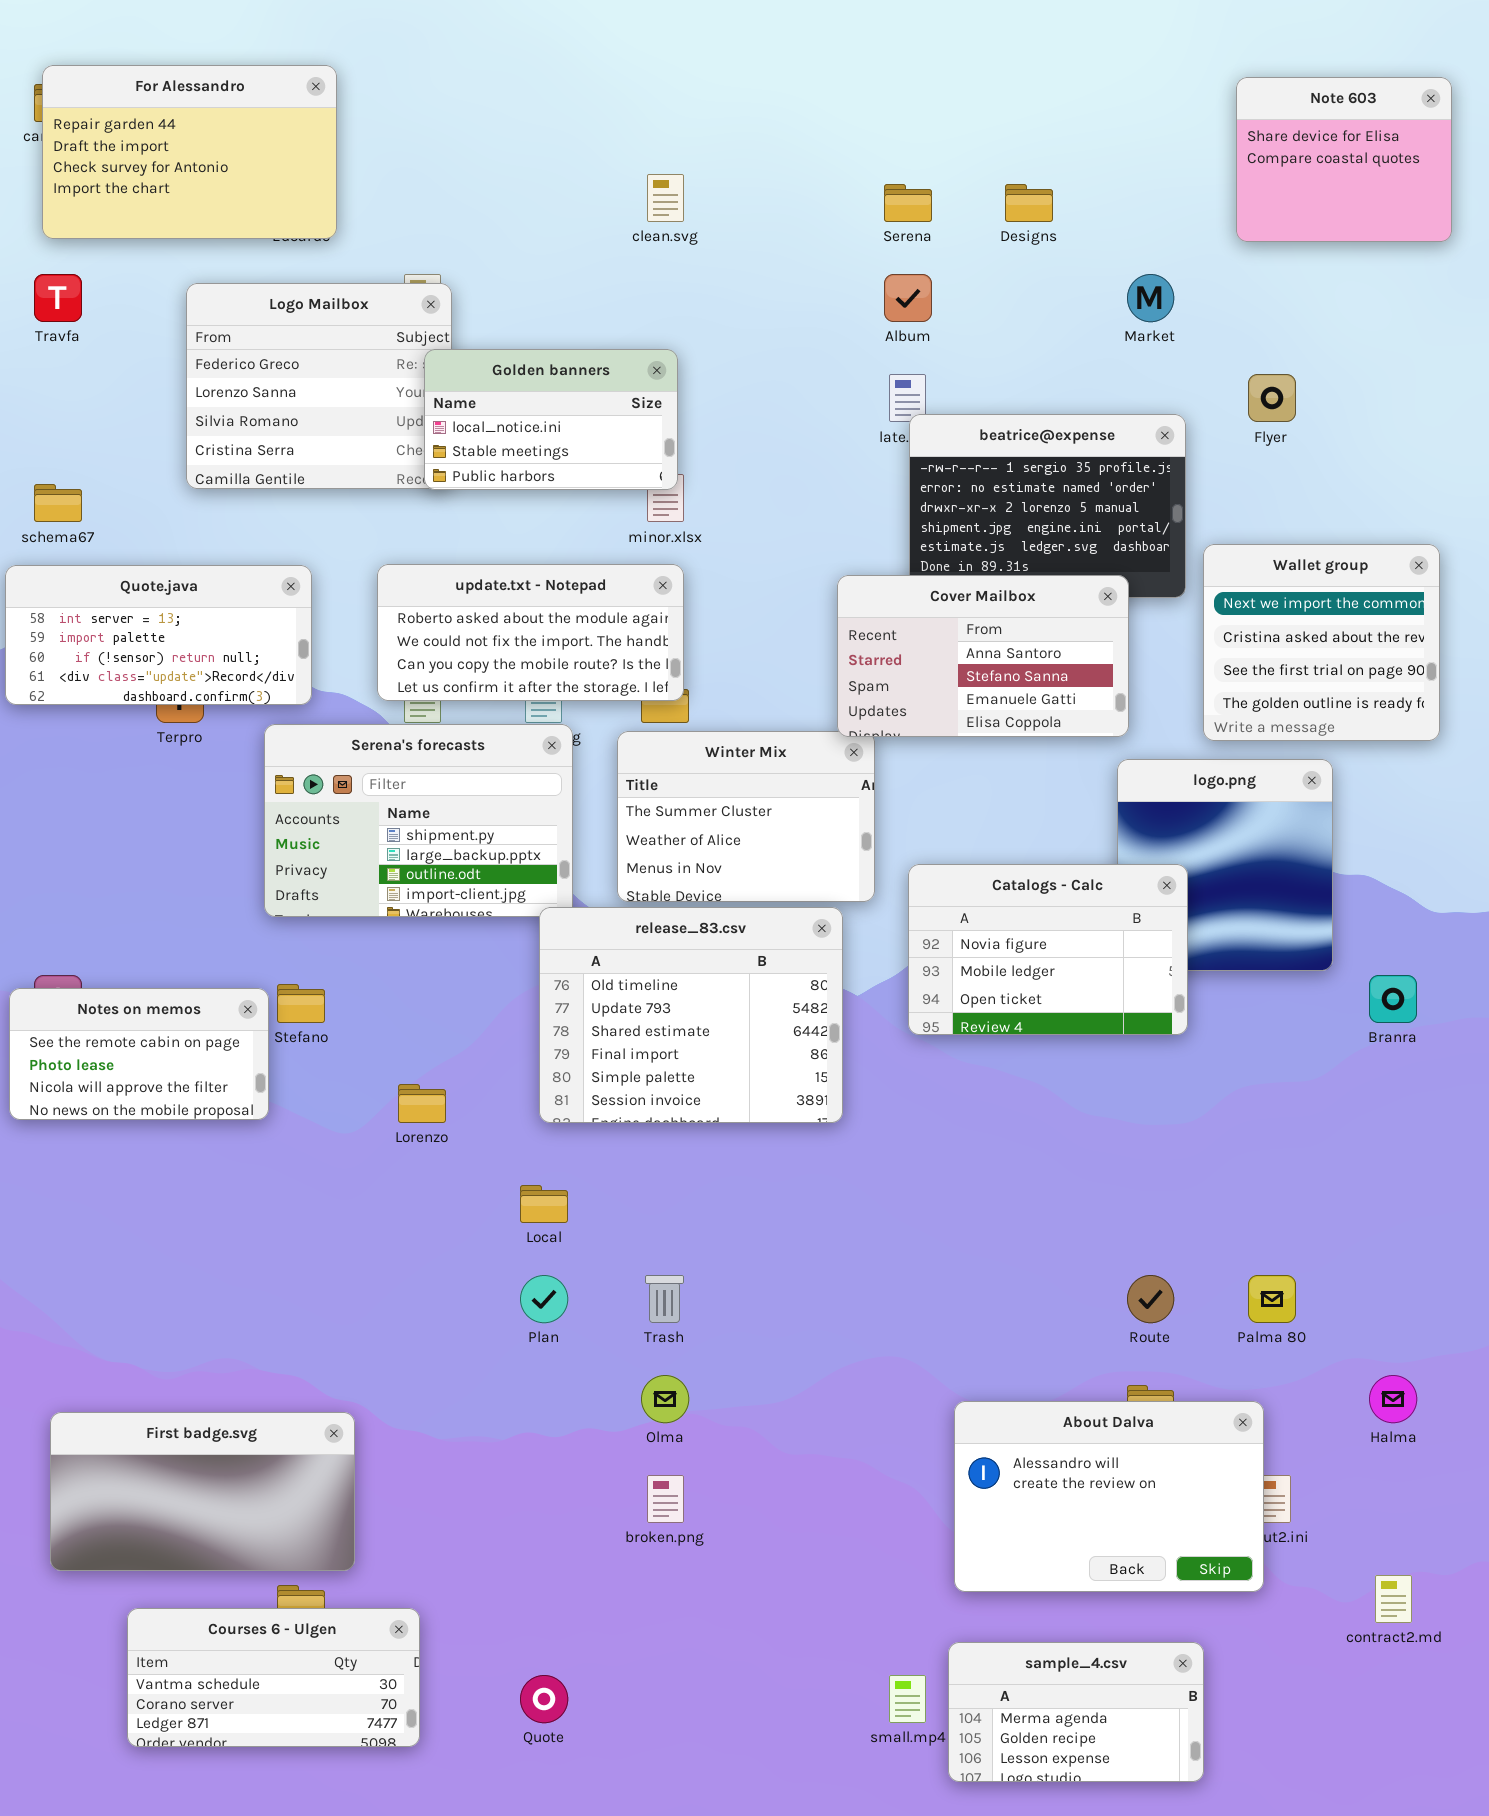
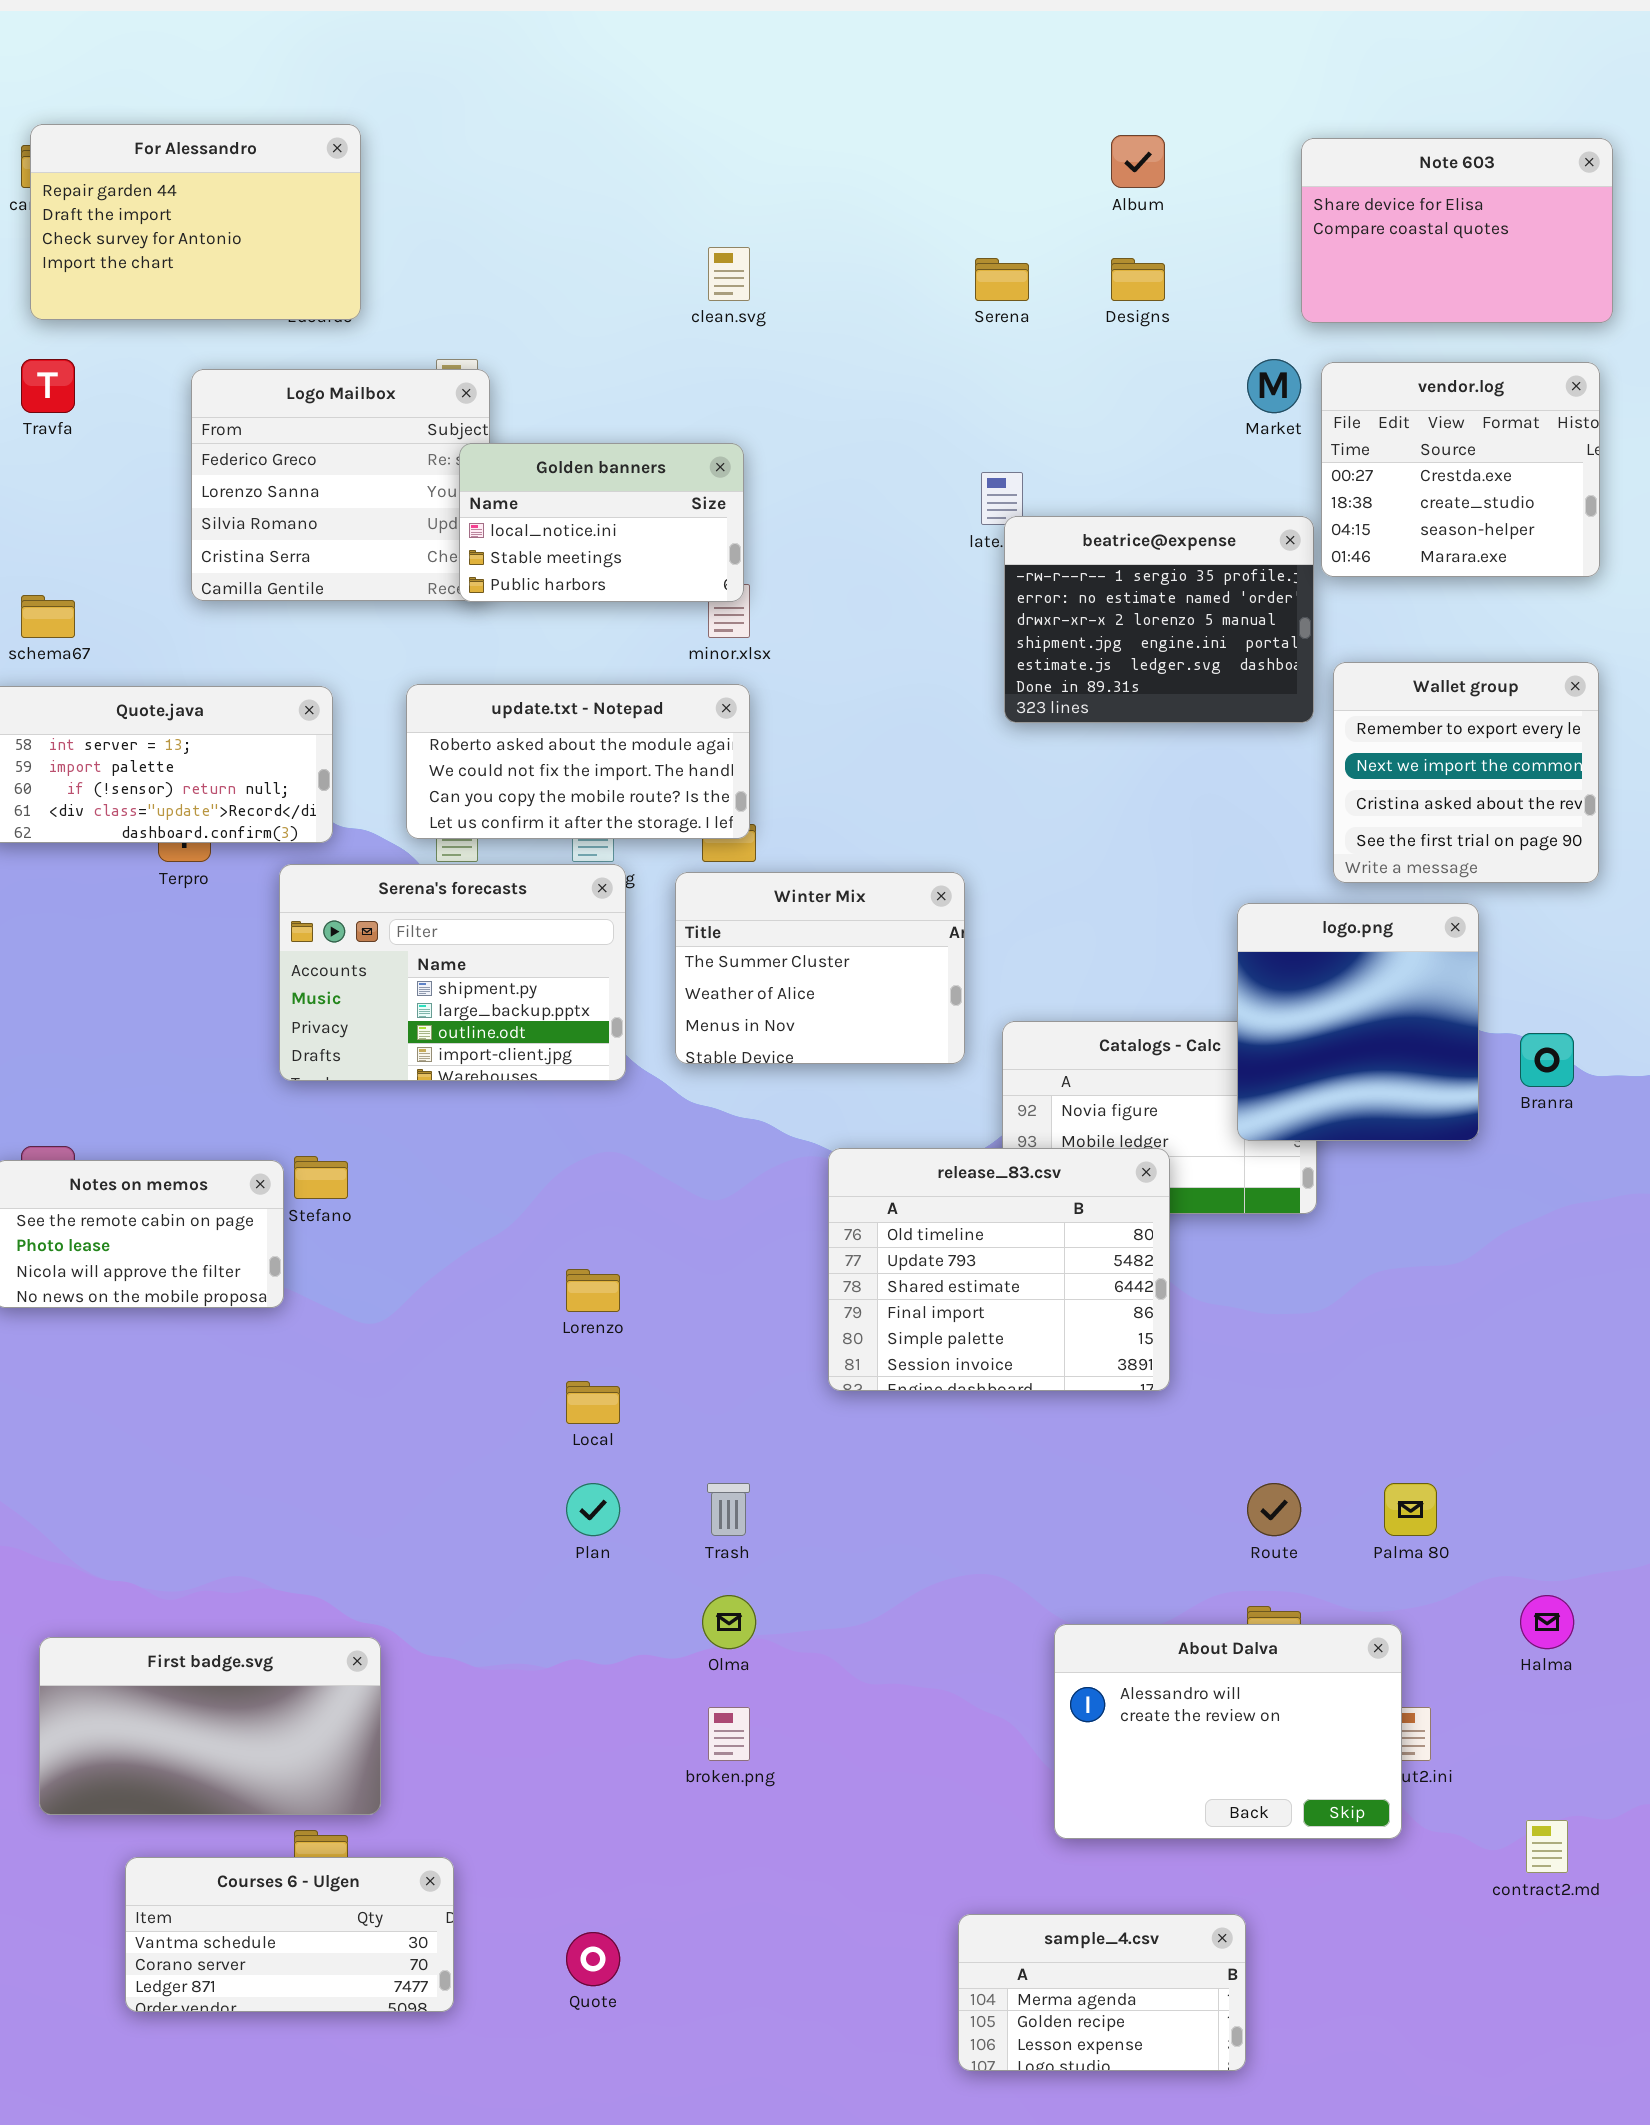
Note 603: [1236,77,1452,242] -> [1301,138,1613,323], resized
Album: [884,274,932,322] -> [1111,135,1165,188], moved
vendor.log: none -> [1321,362,1600,577], opened
Wallet group: [1203,544,1440,741] -> [1333,662,1599,883], scrolled up 1 row
Cover Mailbox: [837,575,1129,737] -> none, closed
logo.png: [1117,759,1333,971] -> [1237,903,1479,1141], raised
release_83.csv: [539,907,843,1123] -> [828,1148,1170,1391], moved
Branra: [1369,975,1417,1023] -> [1520,1033,1574,1087], moved
Lorenzo: [398,1084,446,1123] -> [566,1269,620,1312], moved
sample_4.csv: [948,1642,1204,1782] -> [958,1914,1246,2071], moved

